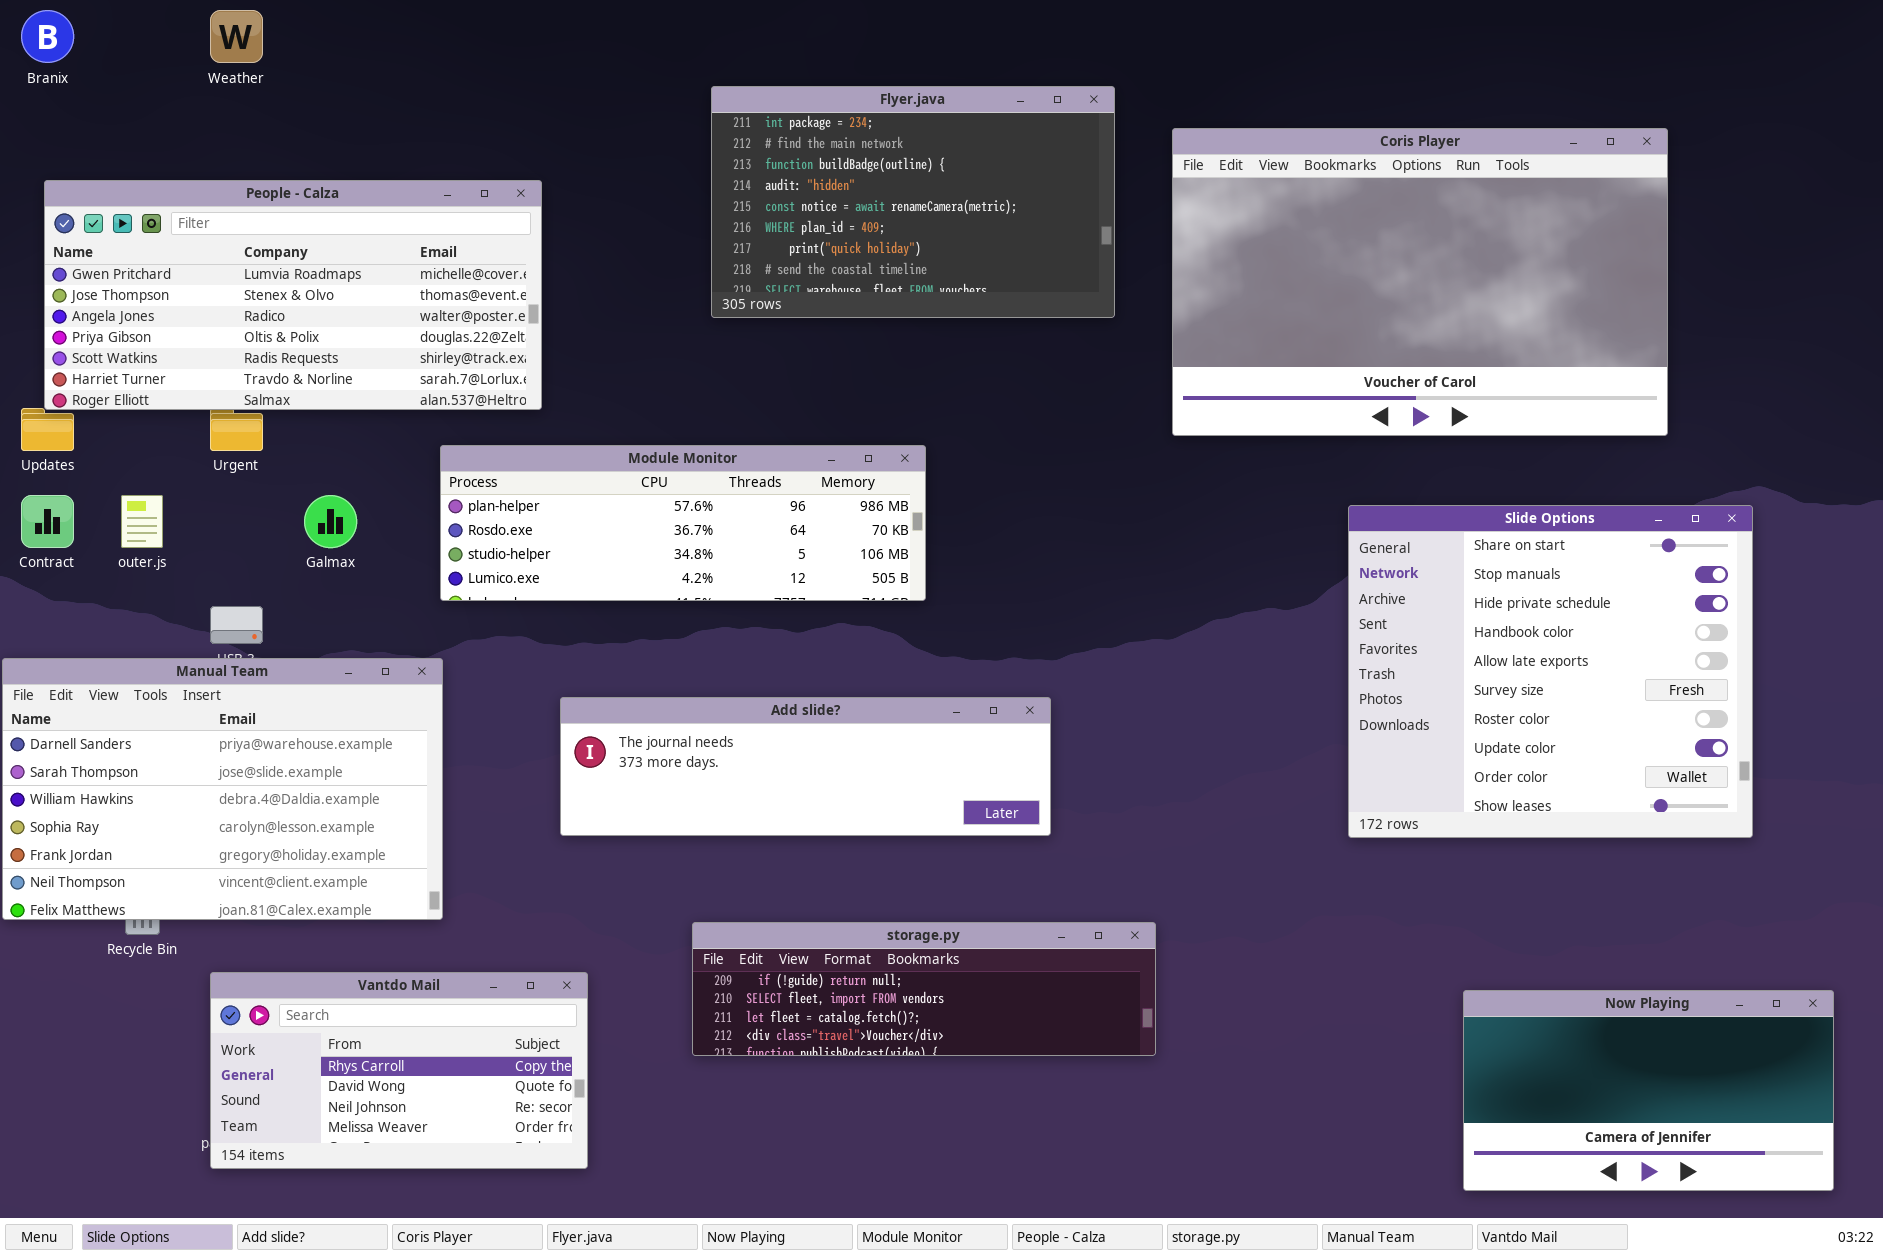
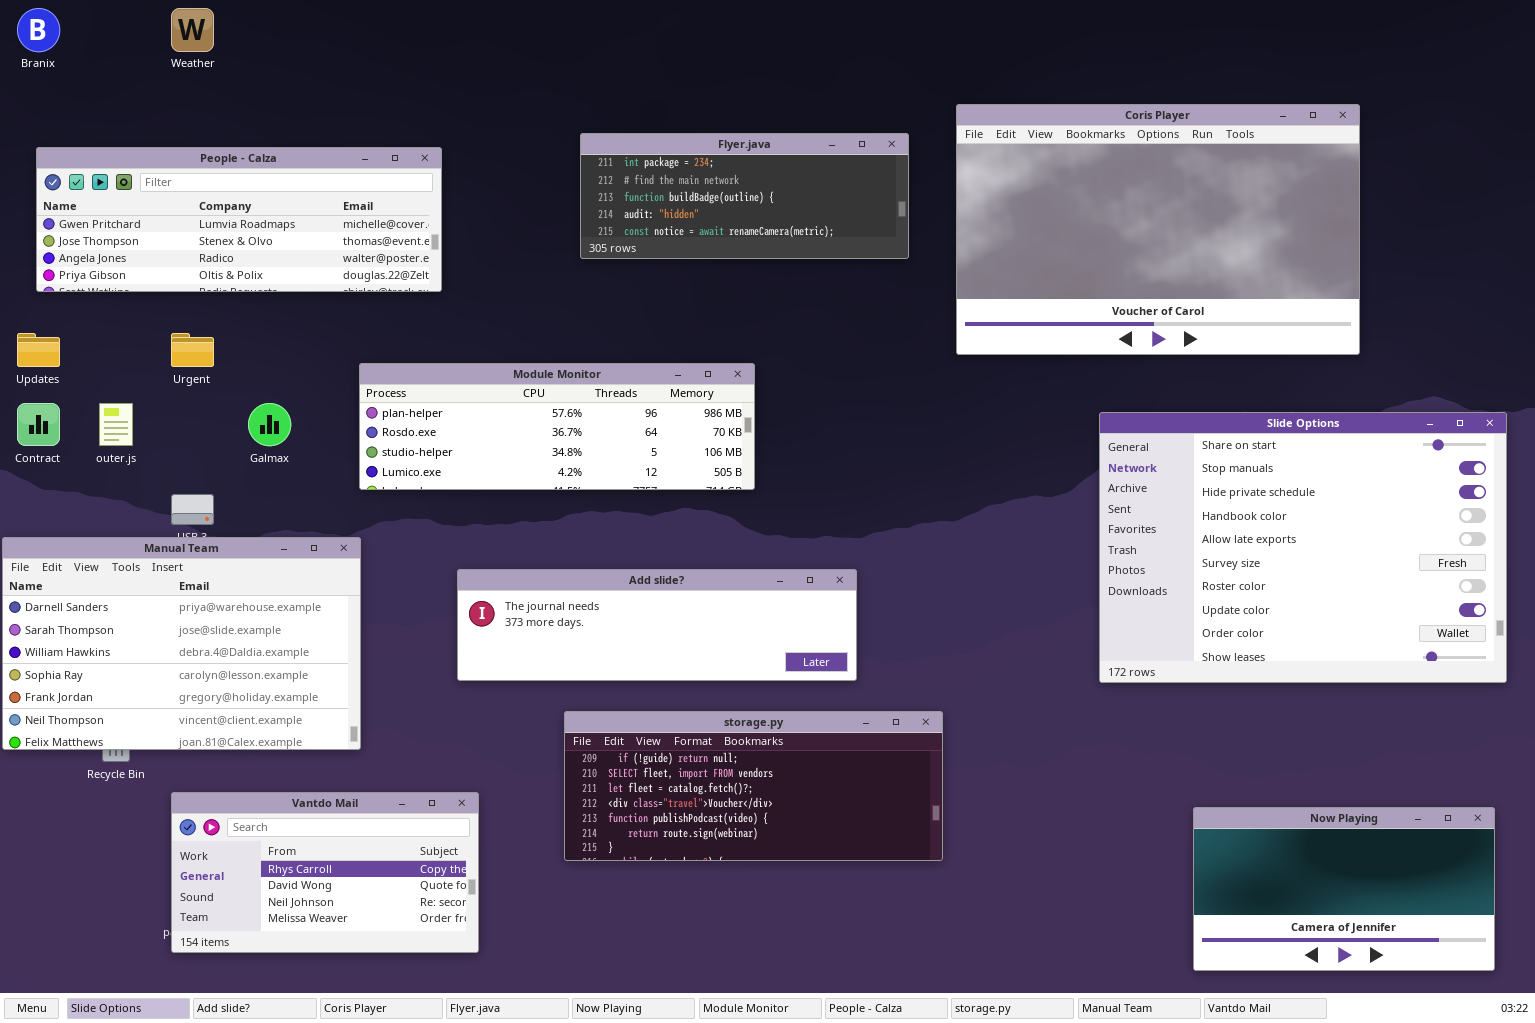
Flyer.java: [711,86,1115,318] -> [580,133,909,259], resized
People - Calza: [44,180,542,410] -> [36,147,442,292], resized
Slide Options: [1348,505,1753,838] -> [1099,412,1507,683], resized
storage.py: [692,922,1156,1056] -> [564,711,943,861], resized

